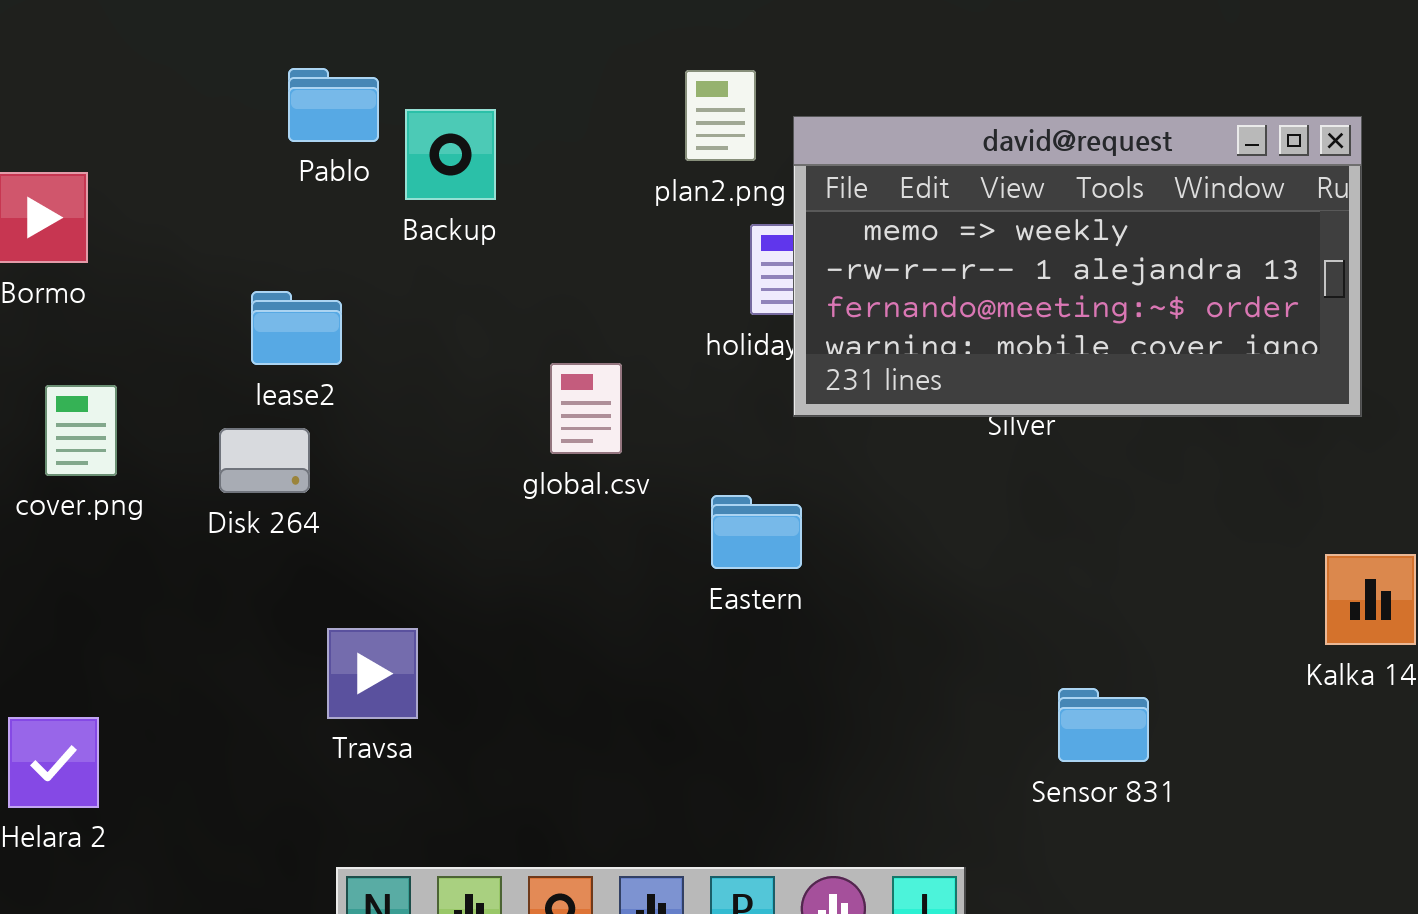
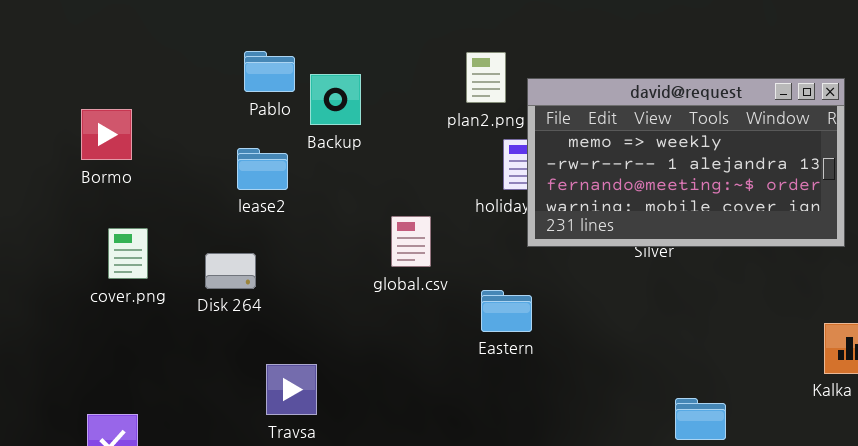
lease2: [251,291,342,365] -> [237,148,288,190], moved

